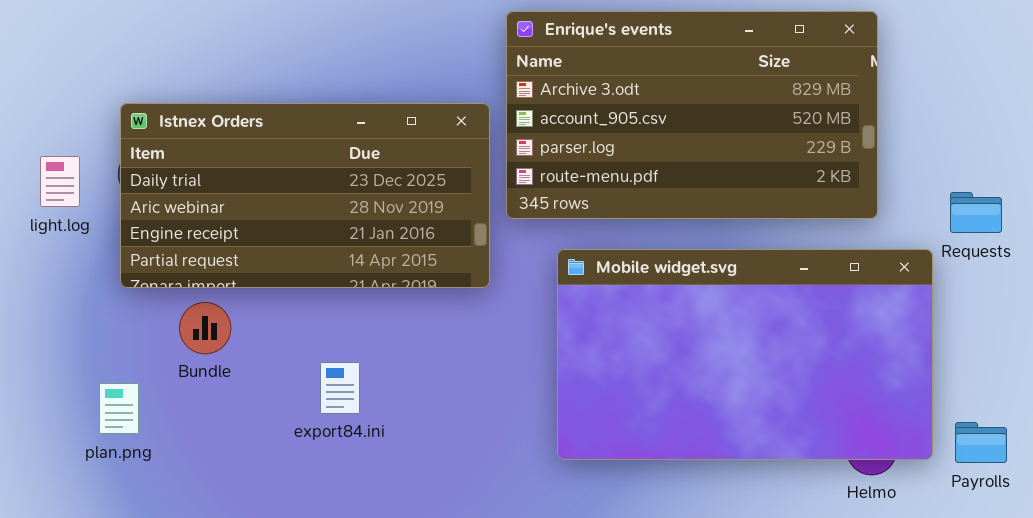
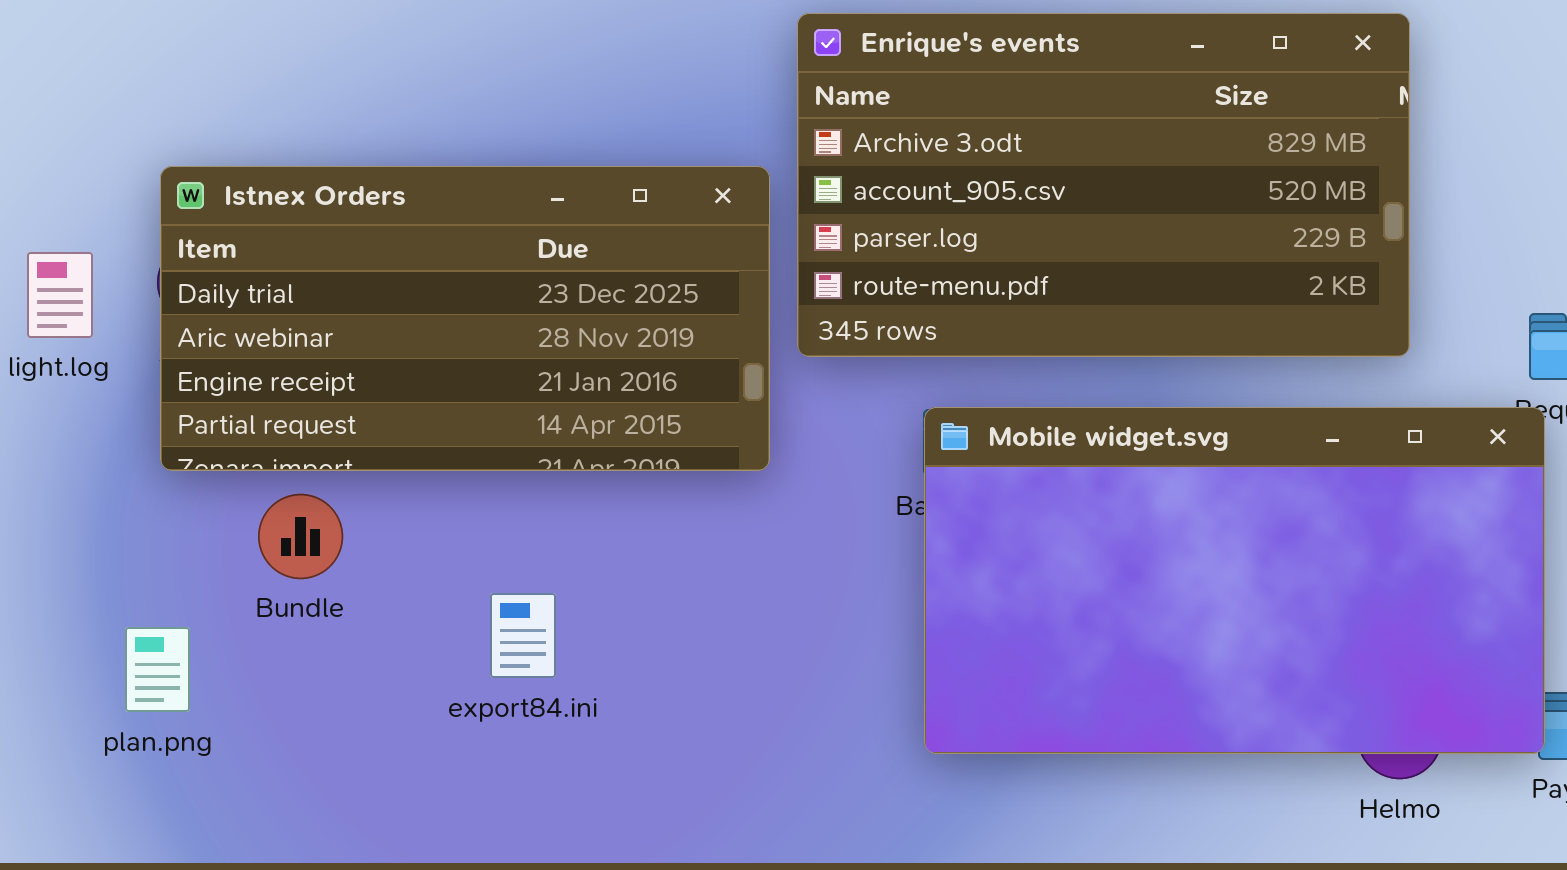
Mobile widget.svg: [557,249,933,460] -> [924,407,1545,754], moved

